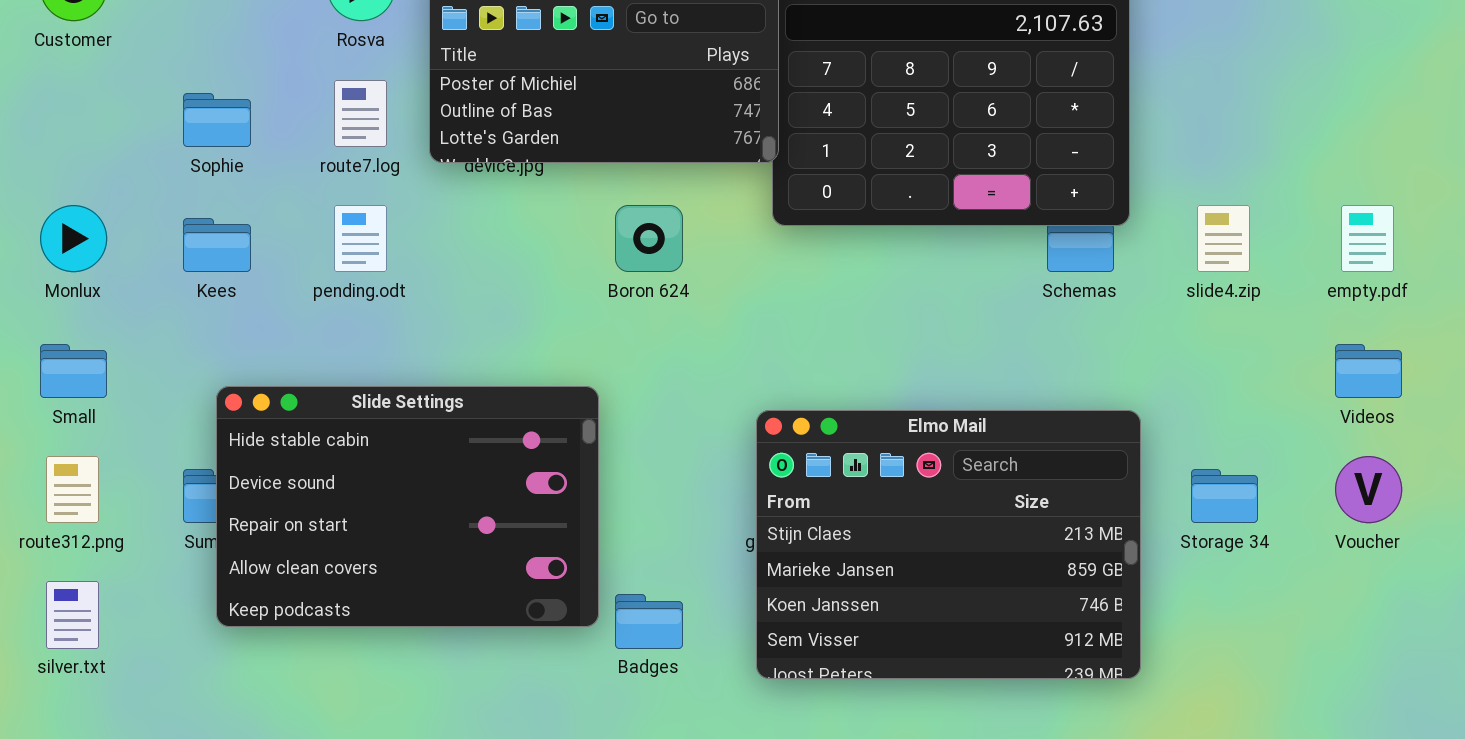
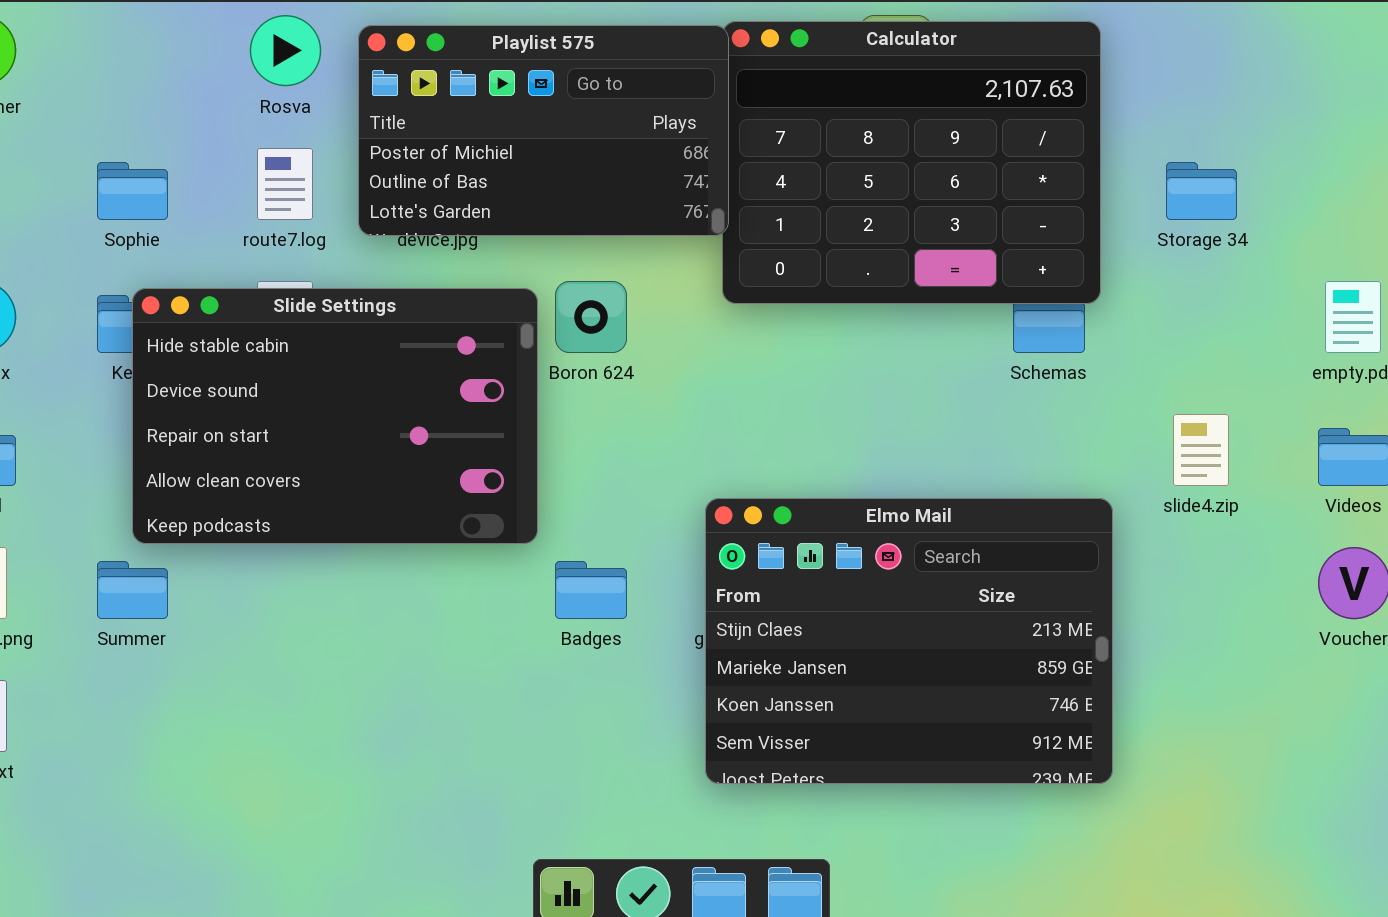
slide4.zip: [1197,205,1250,272] -> [1173,414,1229,486], moved
Slide Settings: [216,386,599,627] -> [132,288,538,544], moved
Storage 34: [1191,469,1258,523] -> [1166,162,1237,220], moved
Badges: [615,594,683,649] -> [555,561,627,619], moved

